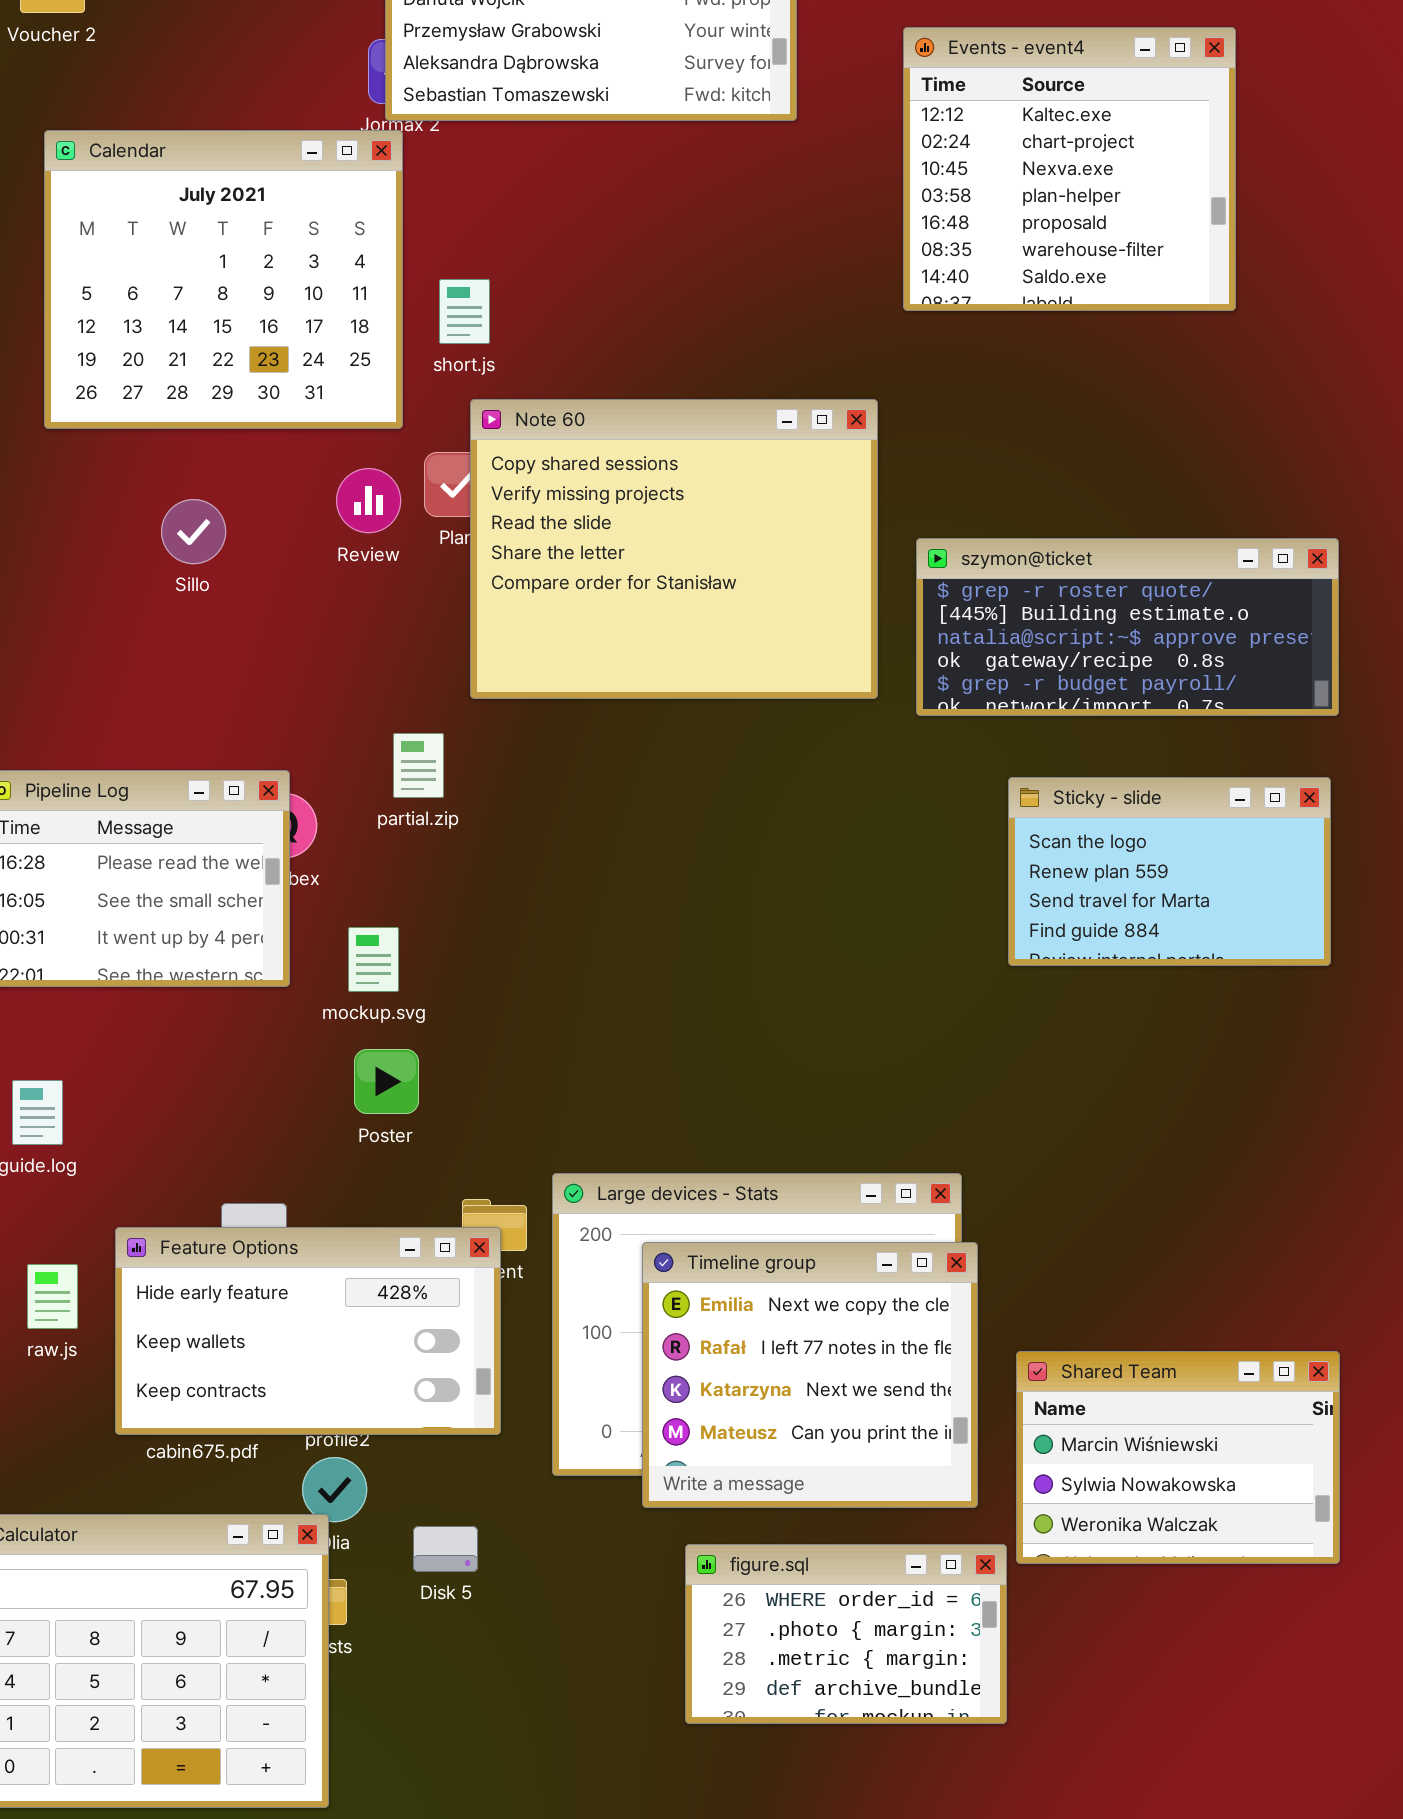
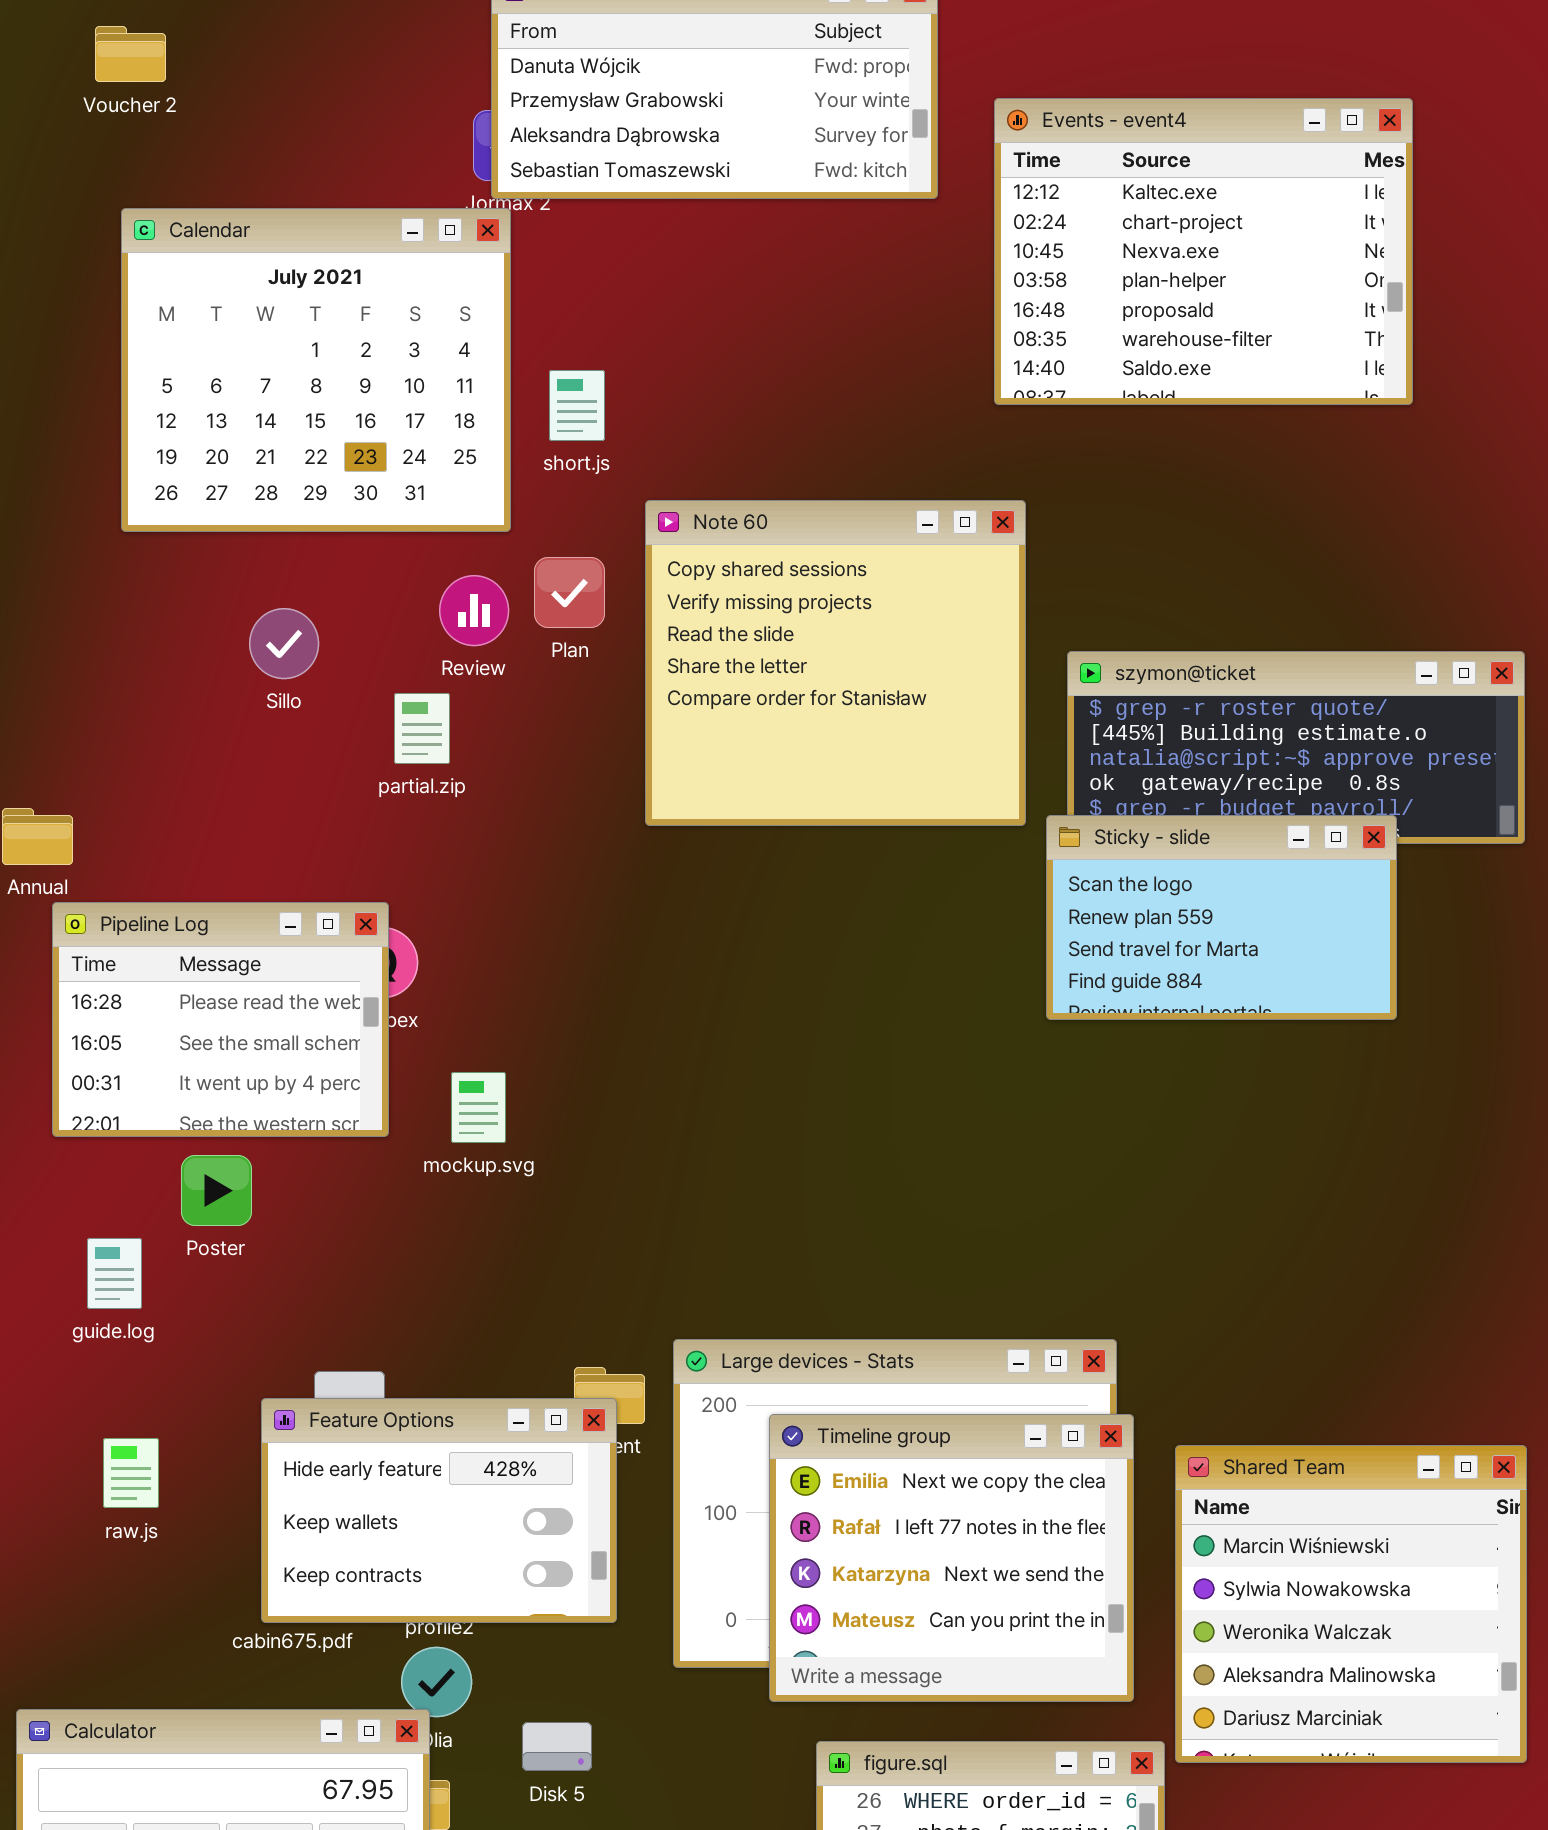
Events - event4: [903,27,1236,311] -> [994,98,1413,405], resized
Note 60: [470,399,878,699] -> [645,500,1026,826], resized
partial.zip: [393,733,444,798] -> [394,693,450,764], moved
Sticky - slide: [1008,777,1331,966] -> [1046,815,1397,1020], moved
Poster: [354,1049,419,1114] -> [181,1155,252,1226], moved
Feature Options: [115,1227,501,1435] -> [261,1398,617,1623], resized
Shared Team: [1016,1351,1340,1564] -> [1175,1445,1527,1763], resized

